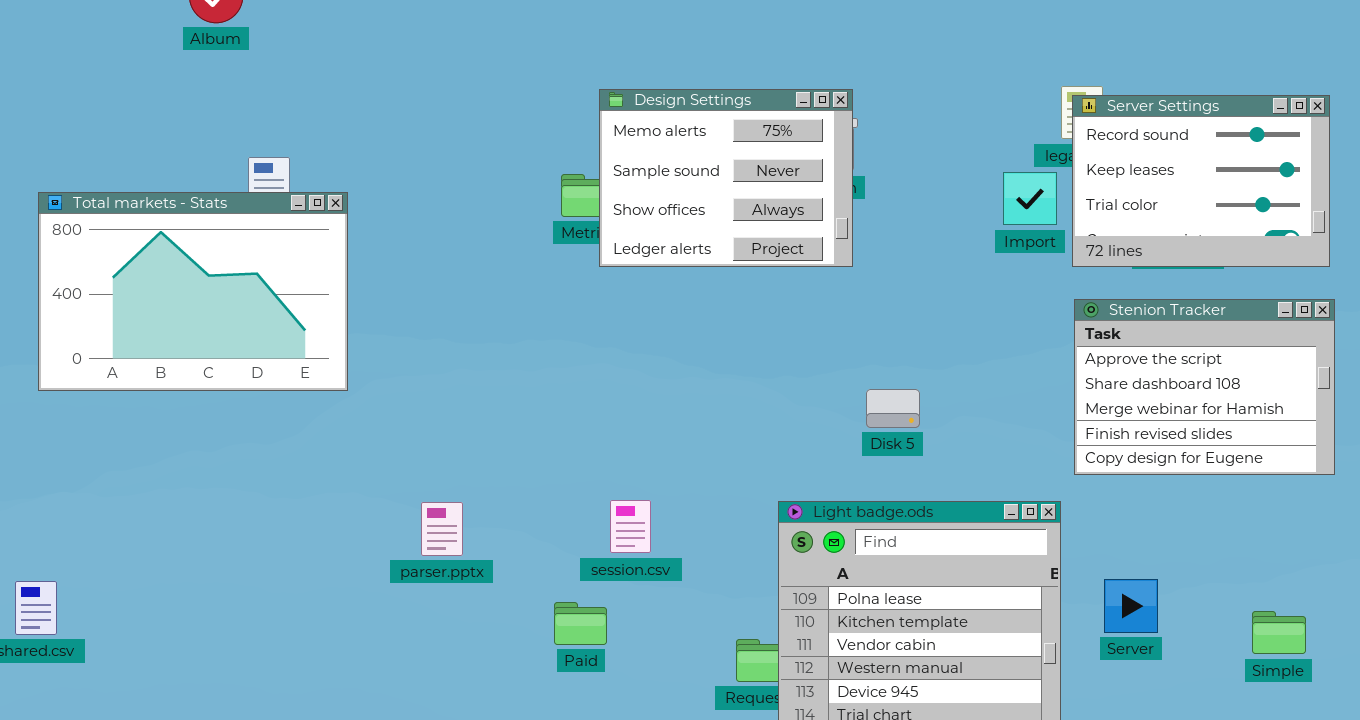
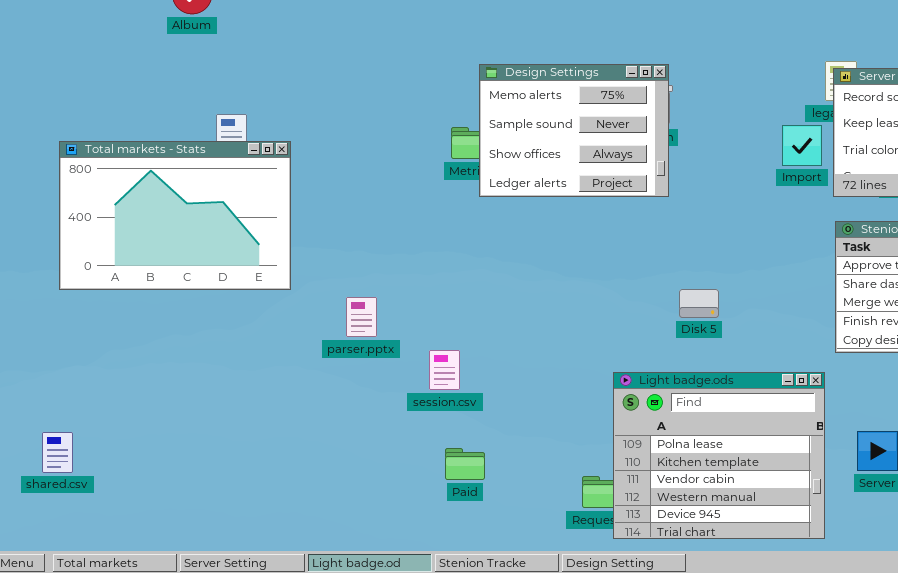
session.csv: [610,500,651,553] -> [429,350,460,390], moved
parser.pptx: [421,502,463,556] -> [346,297,377,337], moved

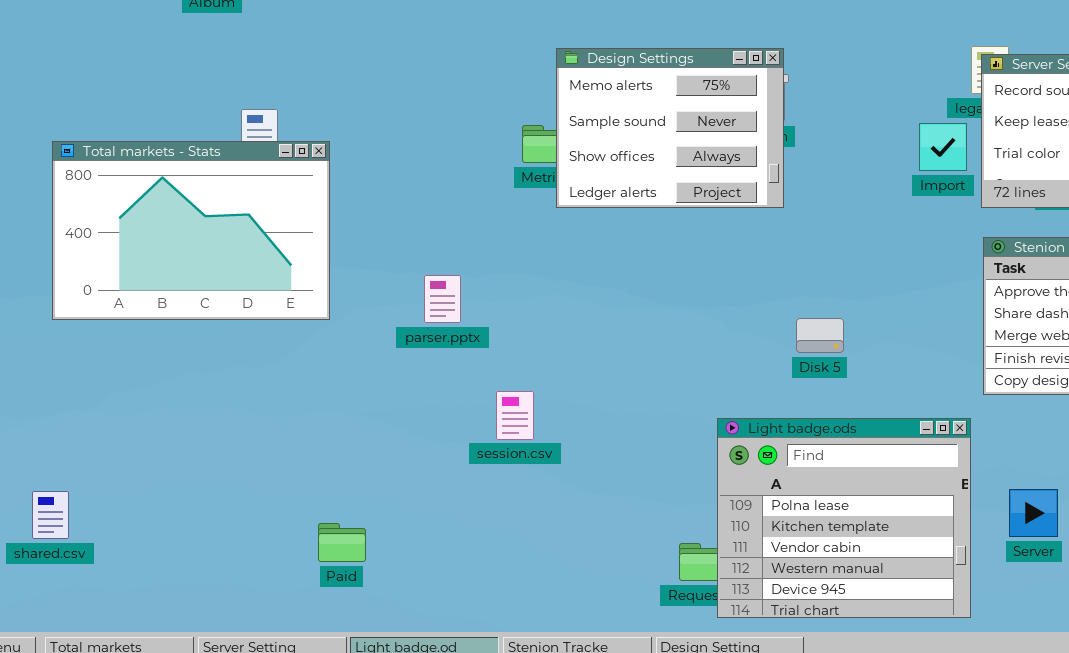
parser.pptx: [346,297,377,337] -> [424,275,461,323], moved
Paid: [445,448,485,480] -> [318,523,366,562], moved

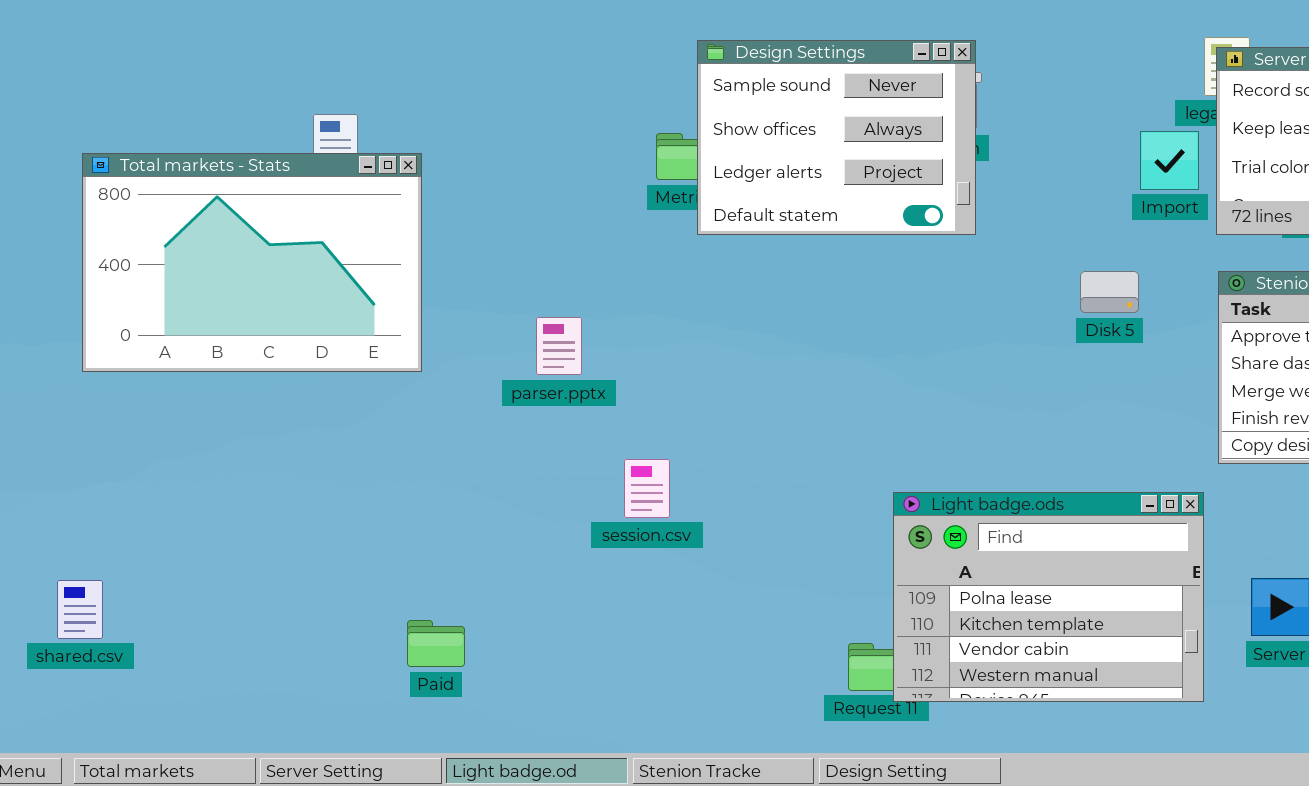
Design Settings: [556,48,784,208] -> [697,40,976,235], scrolled down 1 row
Disk 5: [796,318,844,353] -> [1080,271,1139,313], moved
Light badge.ods: [717,418,971,618] -> [893,492,1204,702], resized

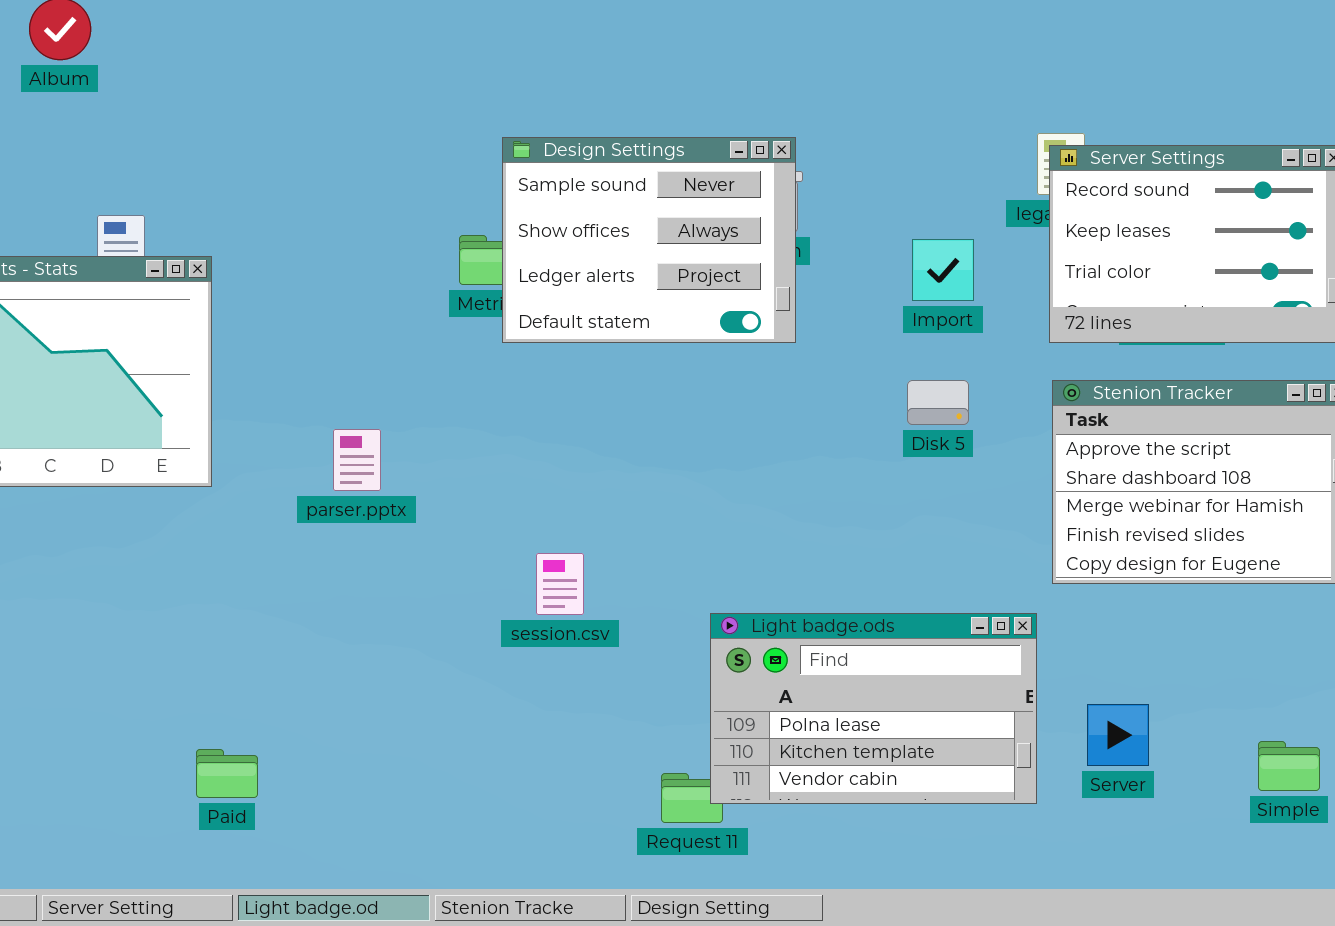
Import: [1140,131,1199,190] -> [912,239,974,301], moved
session.csv: [624,459,670,518] -> [536,553,584,615], moved
Light badge.ods: [893,492,1204,702] -> [710,613,1037,804], resized

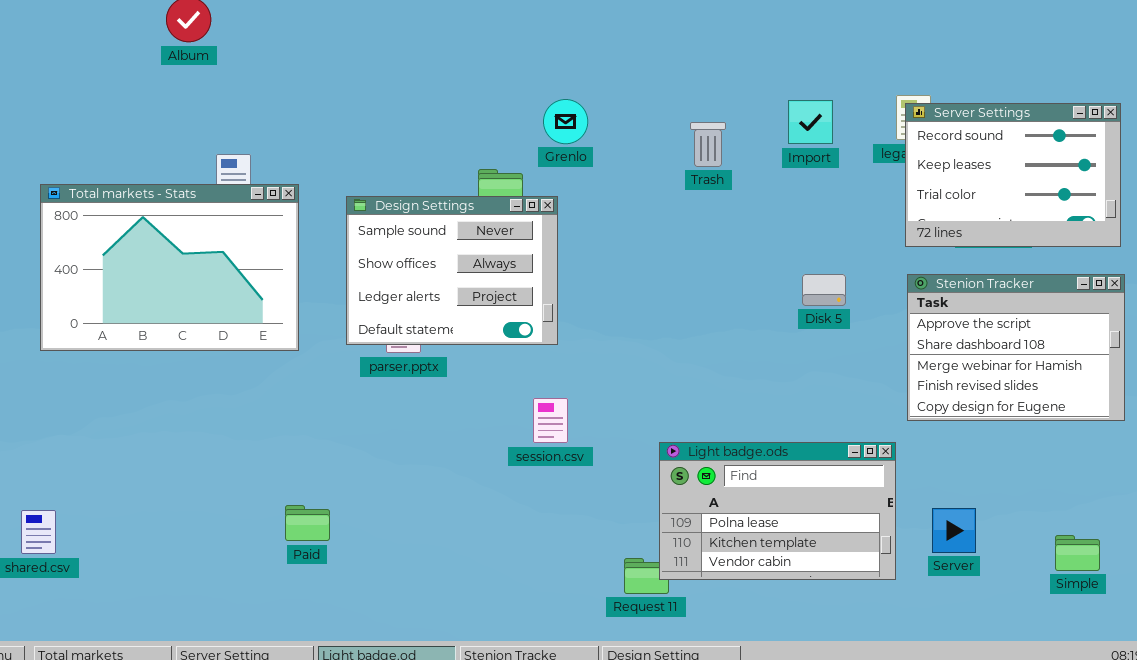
Design Settings: [502,137,796,343] -> [346,196,558,345], moved
Import: [912,239,974,301] -> [788,100,833,144], moved
Paid: [196,749,258,798] -> [285,505,330,541], moved

